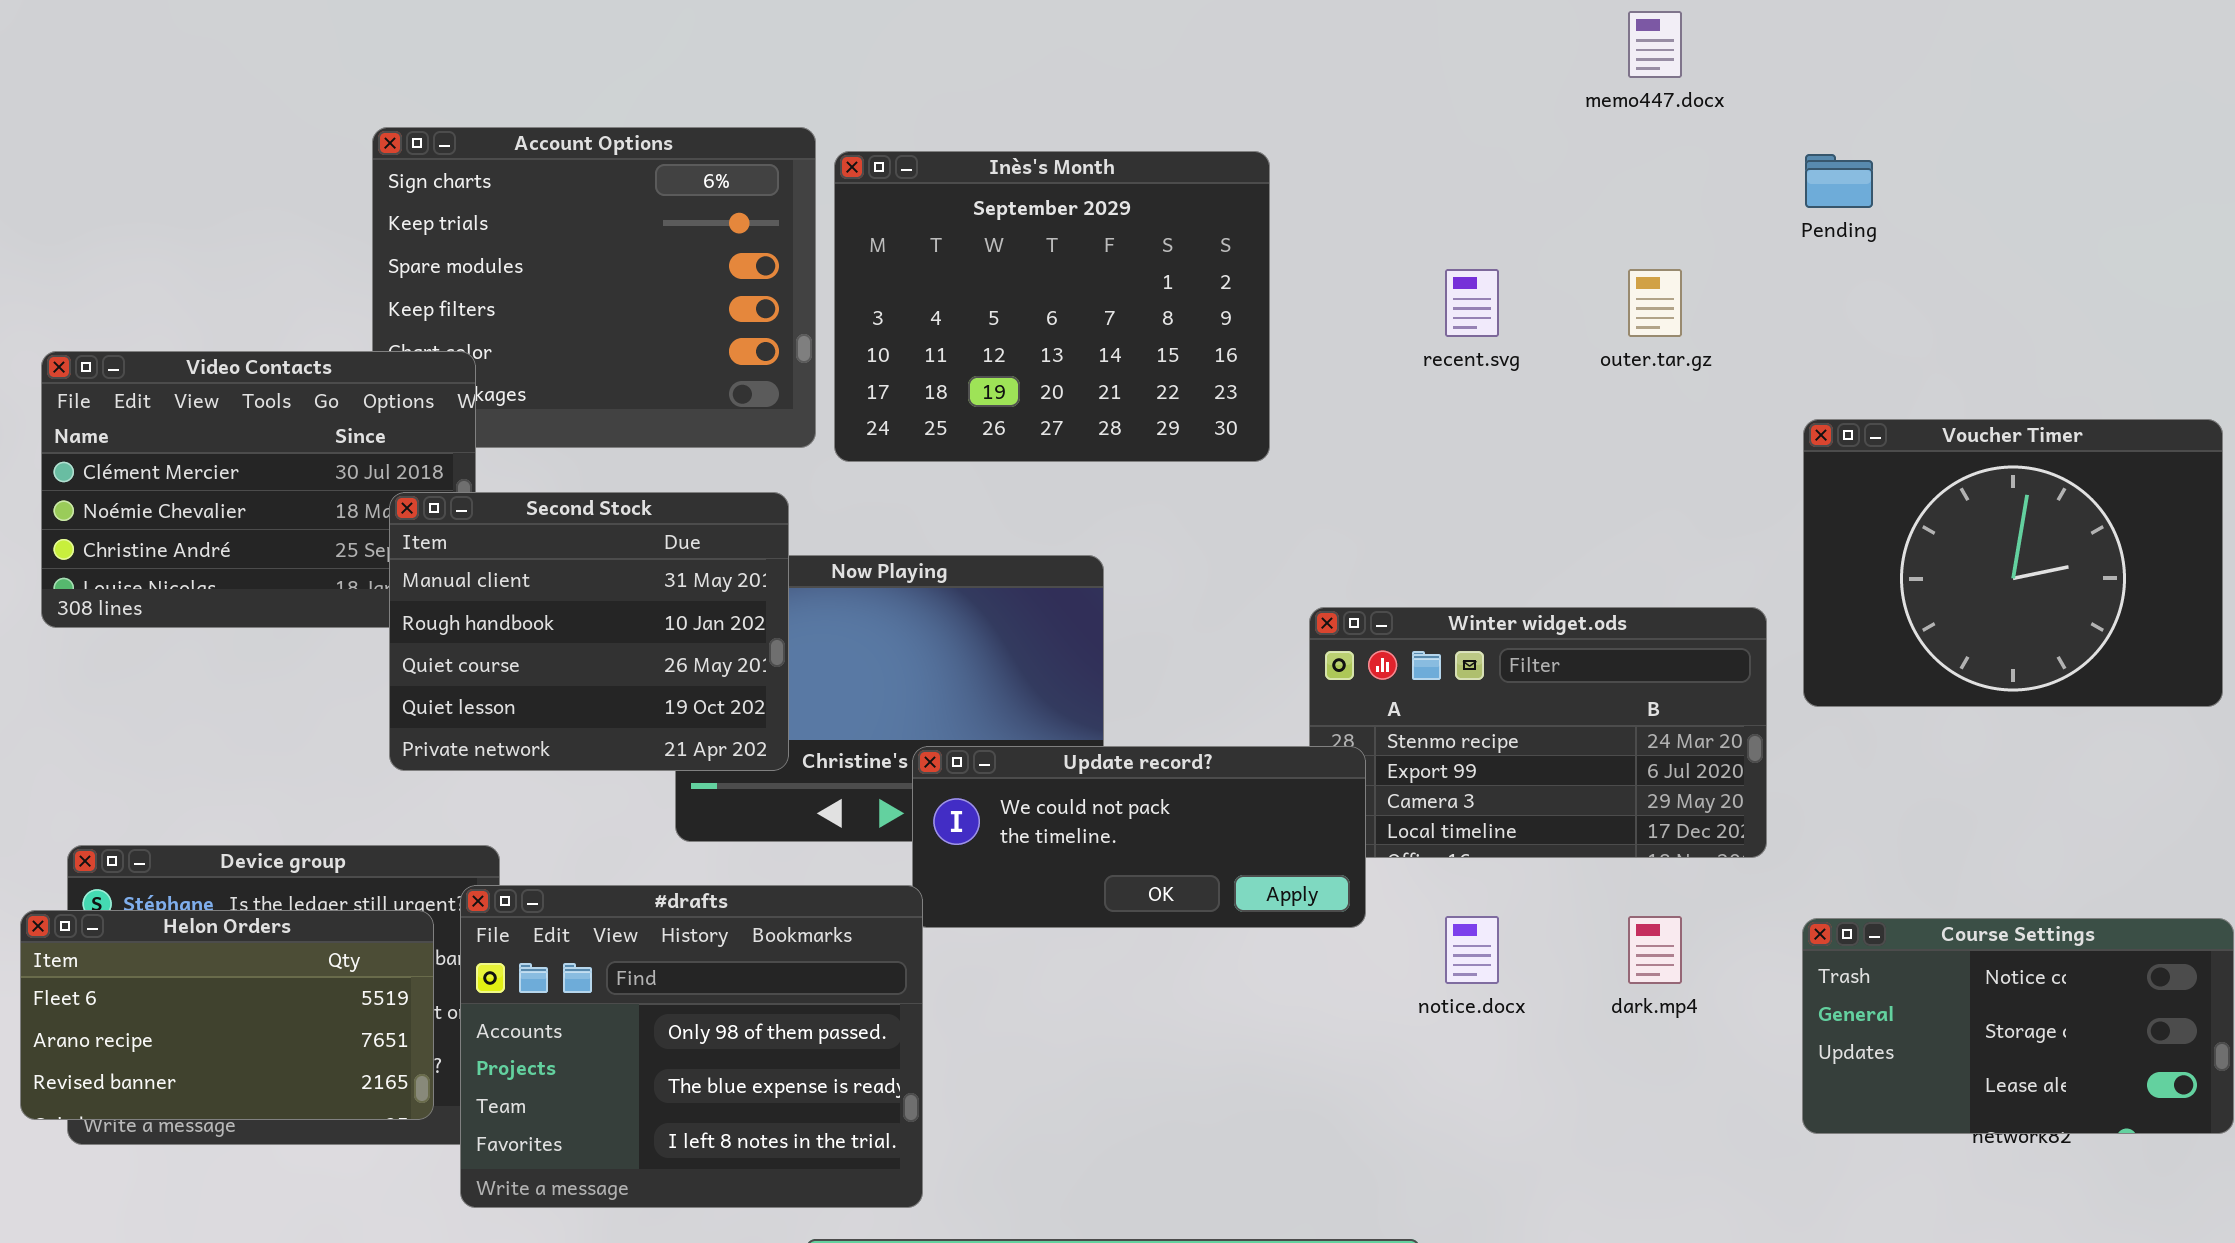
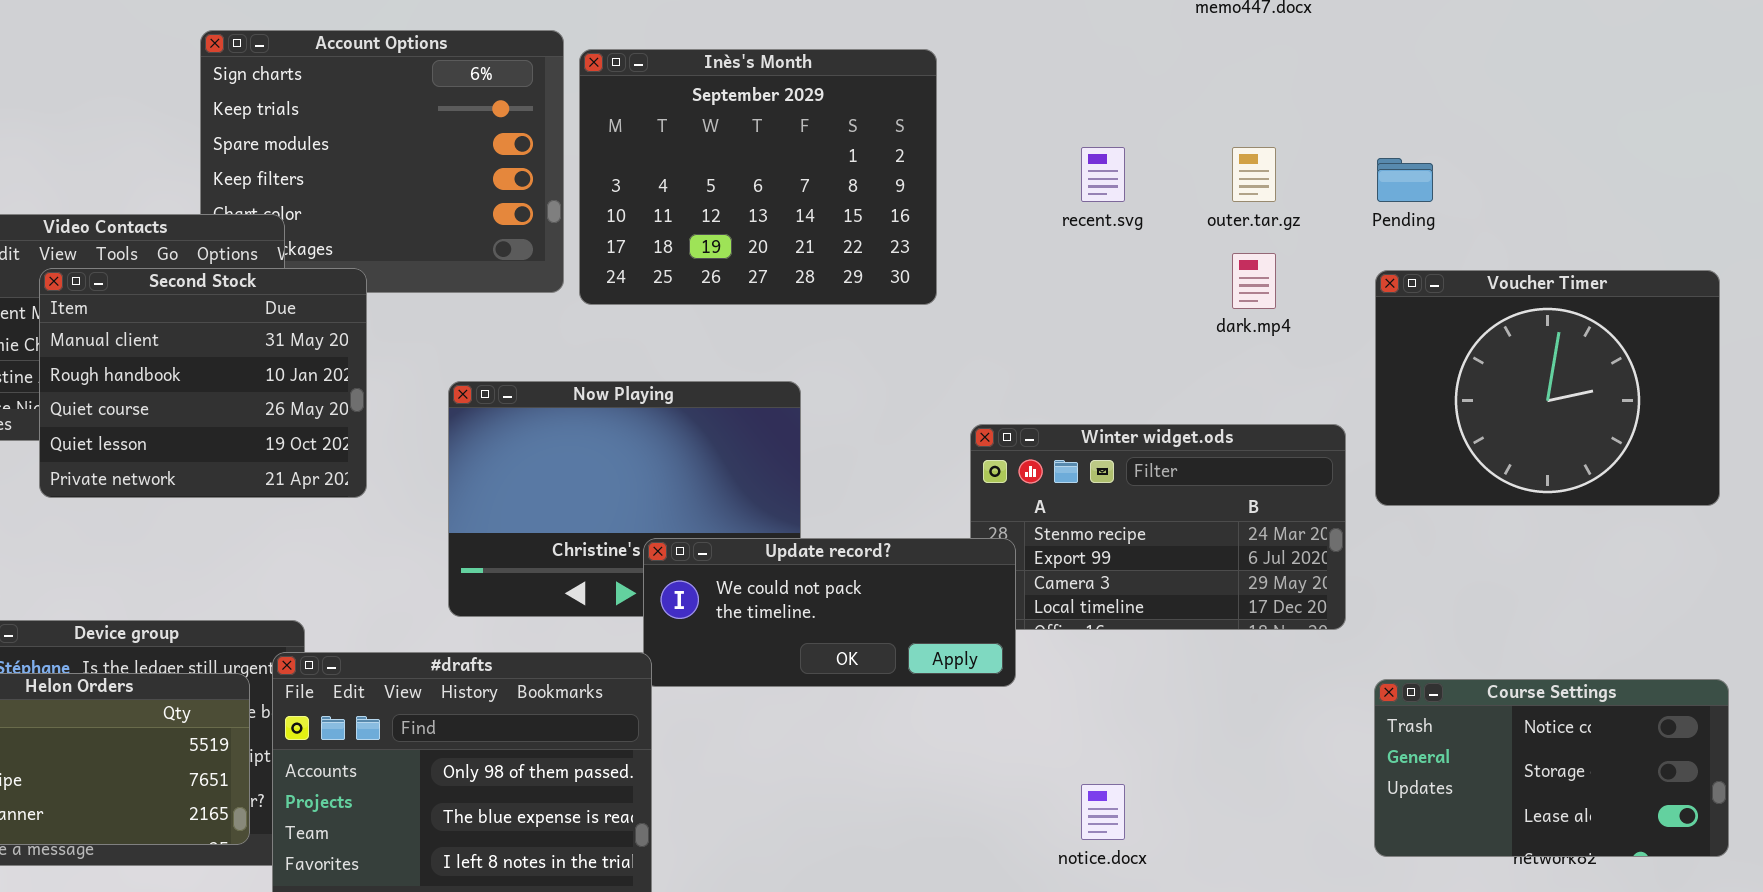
Pending: [1805,154,1873,208] -> [1377,158,1433,202], moved
Second Stock: [389,492,789,771] -> [39,268,367,498], moved
notice.docx: [1445,916,1499,984] -> [1081,784,1125,840], moved
dark.mp4: [1628,916,1682,984] -> [1232,253,1276,309], moved

